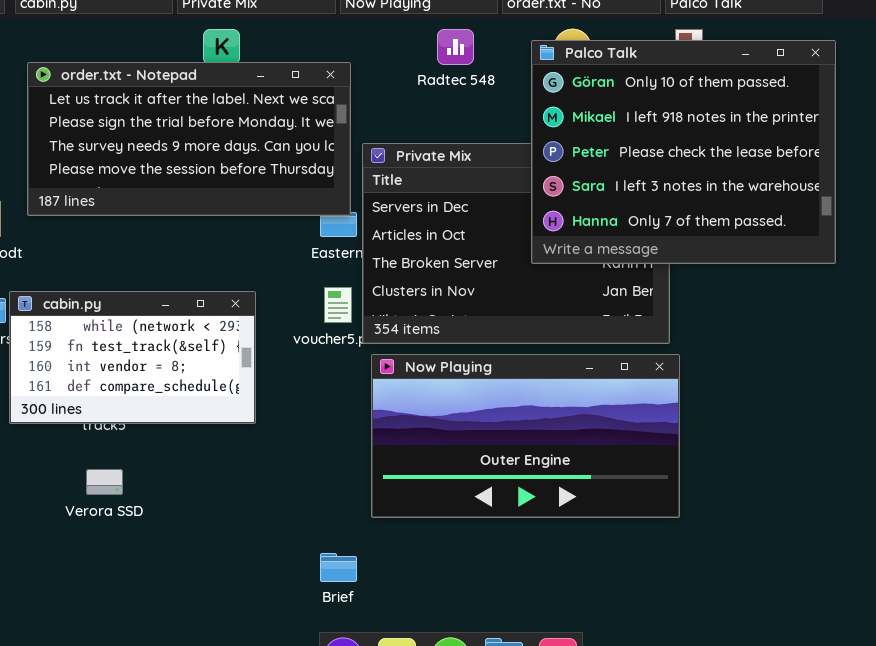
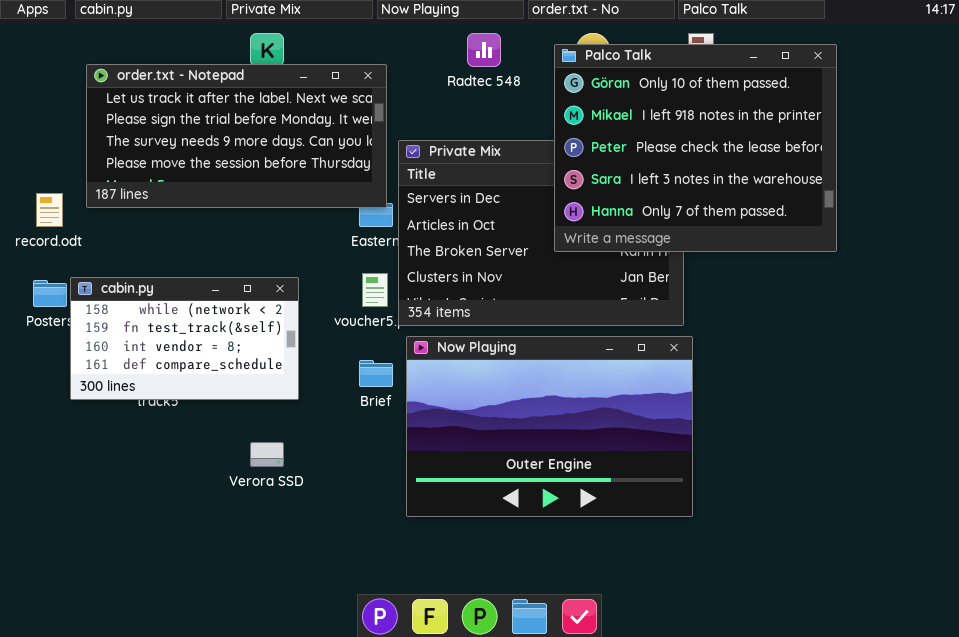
Now Playing: [371,354,680,518] -> [406,336,693,517], resized
Verora SSD: [86,469,123,495] -> [250,442,284,467], moved
Brief: [320,553,357,582] -> [359,360,393,387], moved

